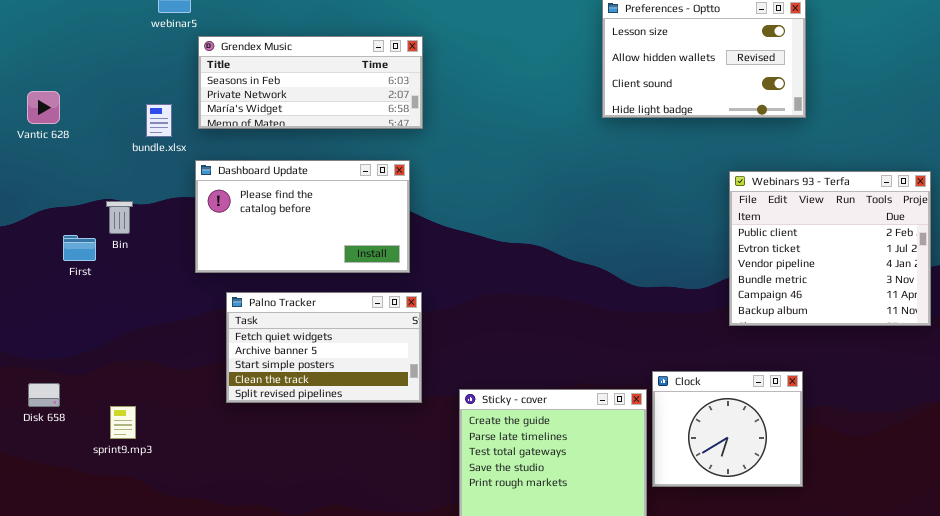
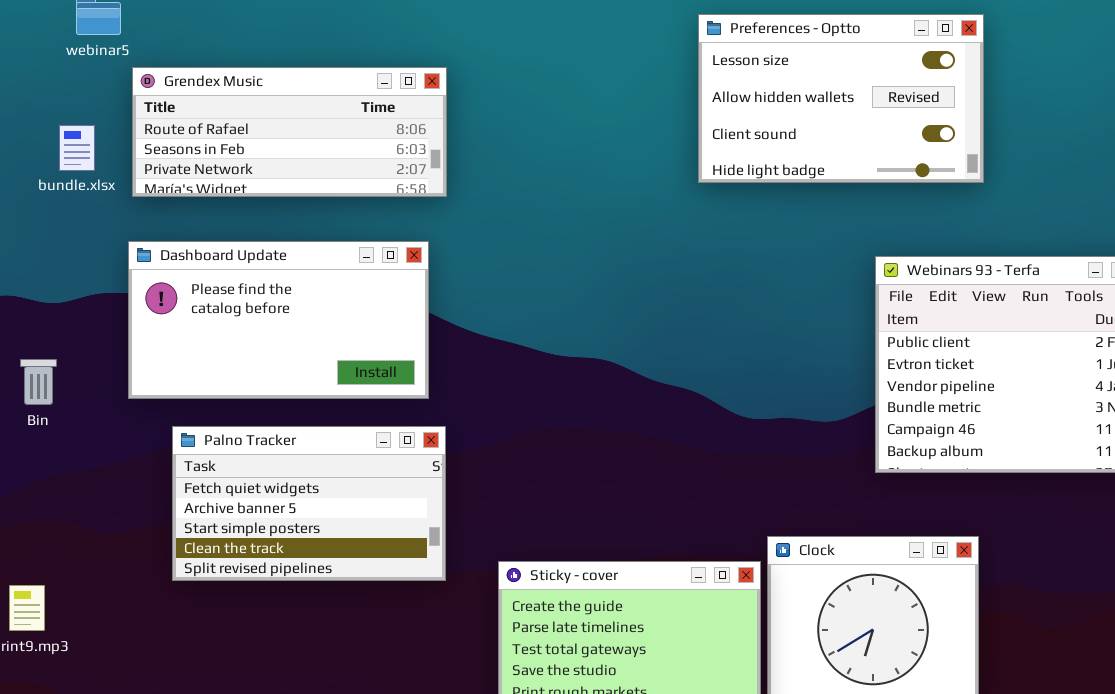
Grendex Music: [198,36,423,129] -> [132,67,447,197], scrolled up 1 row
bundle.xlsx: [146,104,172,137] -> [59,125,95,171], moved
Bin: [106,201,133,234] -> [20,359,57,405], moved

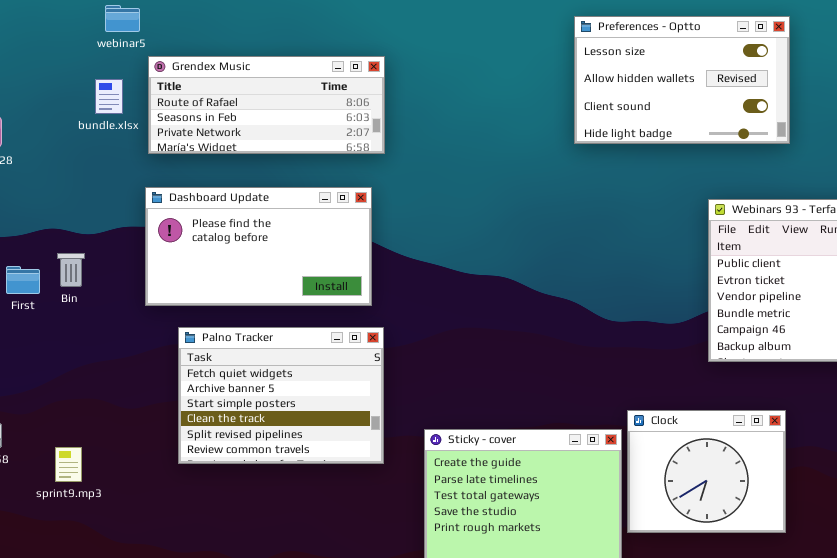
bundle.xlsx: [59,125,95,171] -> [95,79,123,114], moved
Bin: [20,359,57,405] -> [57,253,85,287], moved
Palno Tracker: [172,426,446,581] -> [178,327,384,464], resized

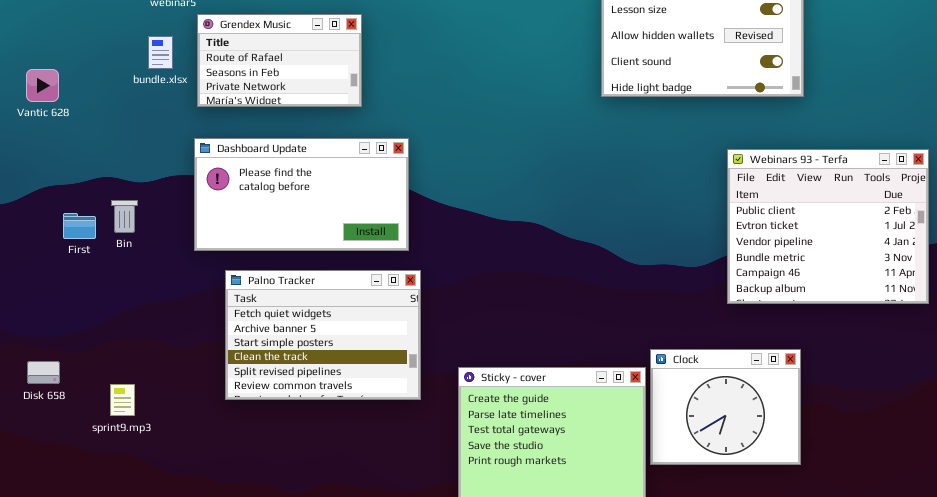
Grendex Music: [148,56,385,154] -> [197,14,362,107], resized

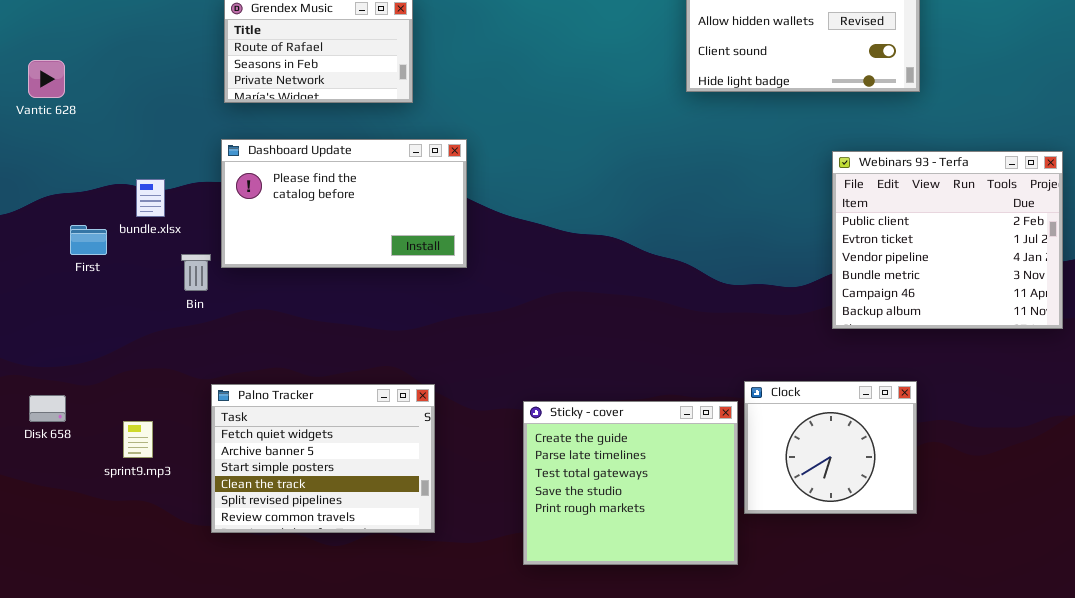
bundle.xlsx: [148,36,173,69] -> [136,179,165,217], moved
Bin: [111,200,138,233] -> [181,254,211,291], moved
Palno Tracker: [225,270,421,400] -> [211,384,435,533], moved

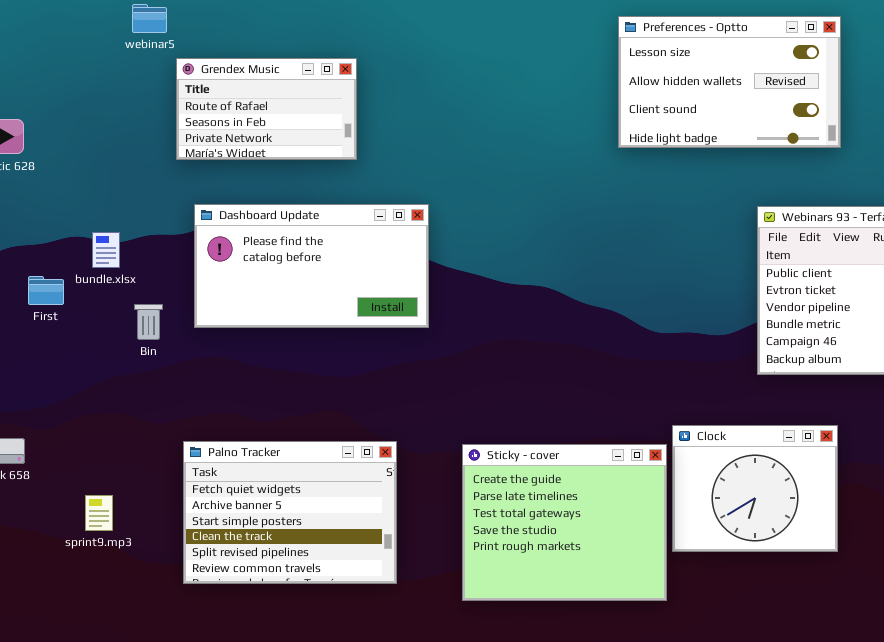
Dashboard Update: [221,139,467,268] -> [194,204,429,328], moved
Palno Tracker: [211,384,435,533] -> [183,441,397,584], moved
sprint9.mp3: [123,421,153,458] -> [85,495,113,531], moved

